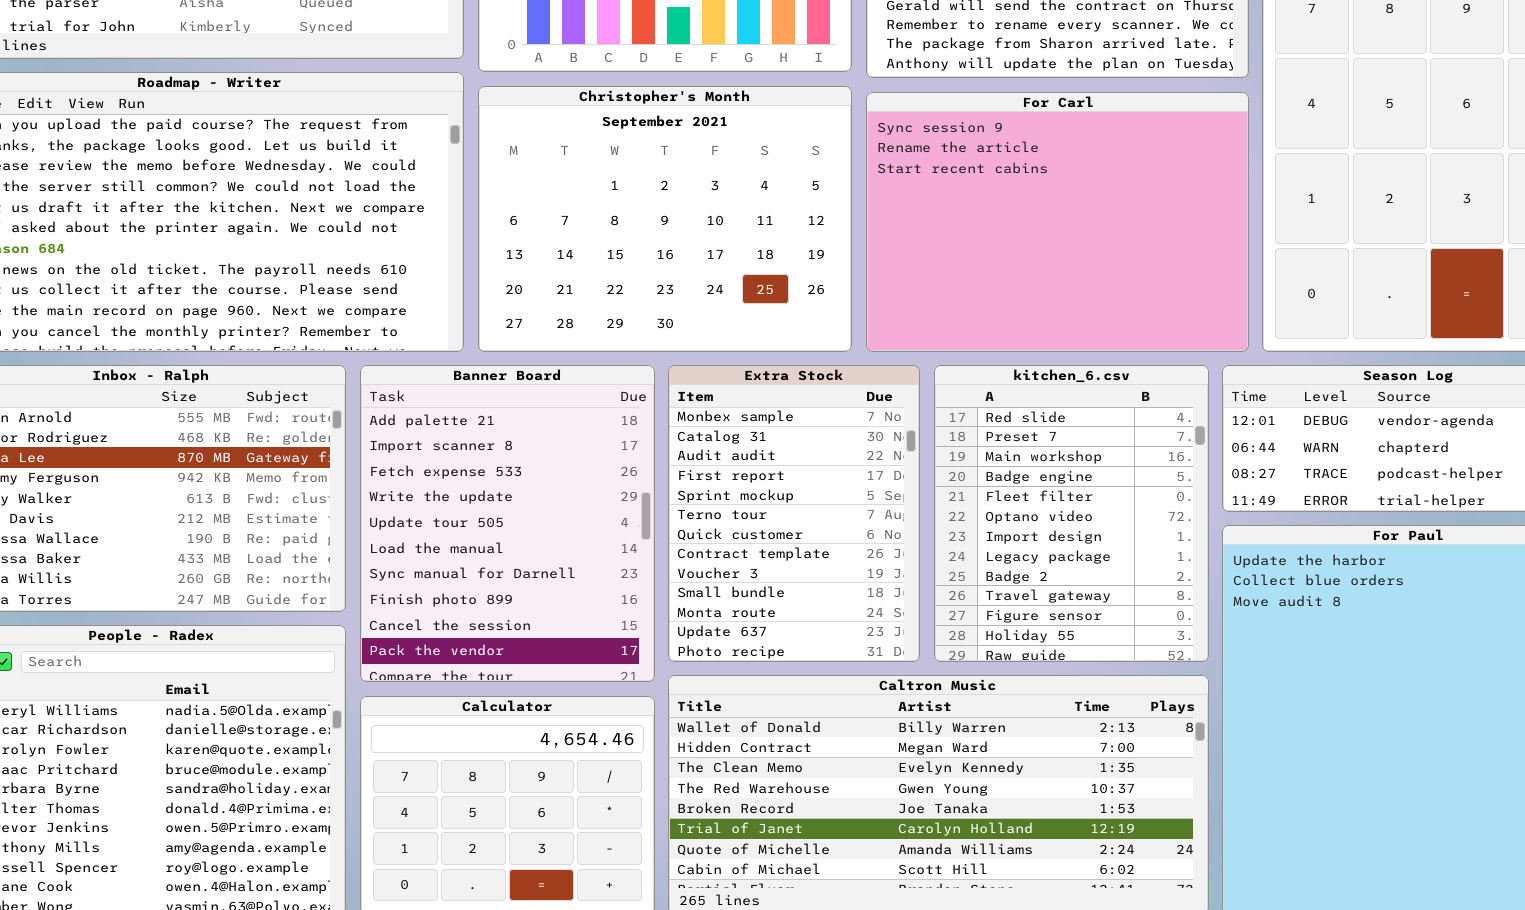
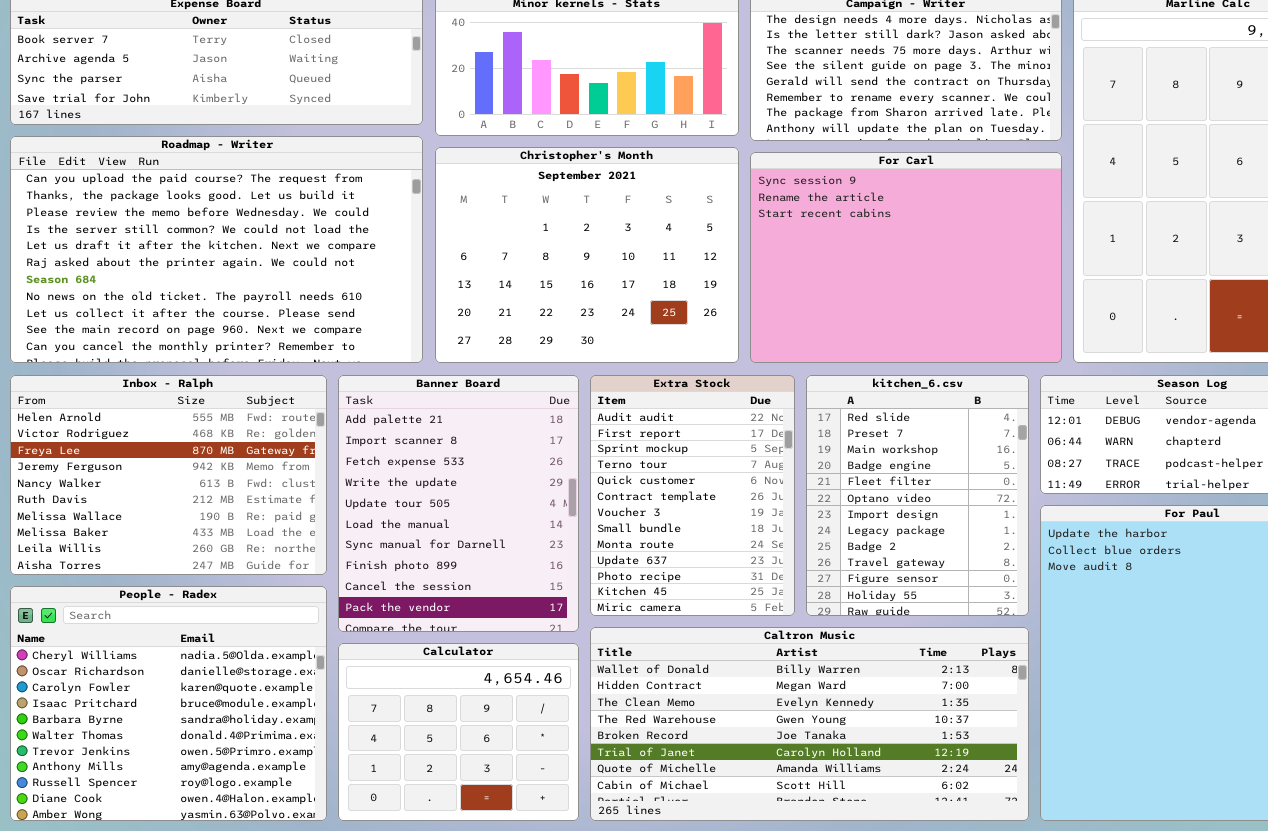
Extra Stock: [668,365,920,662] -> [590,375,795,616], scrolled down 2 rows

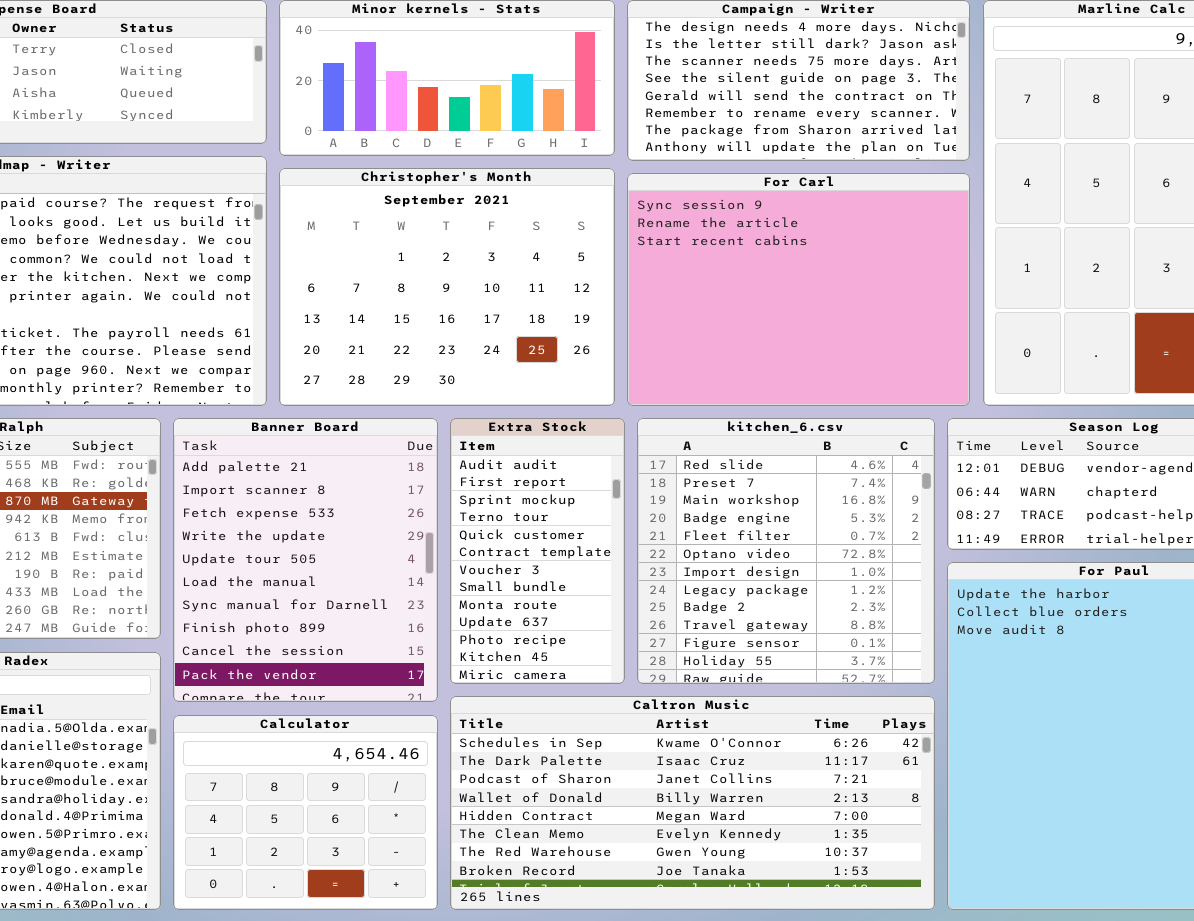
Extra Stock: [590,375,795,616] -> [450,418,625,684], resized
kitchen_6.csv: [806,375,1029,616] -> [637,418,935,684], resized
Caltron Music: [590,627,1029,821] -> [450,696,935,910], scrolled up 3 rows

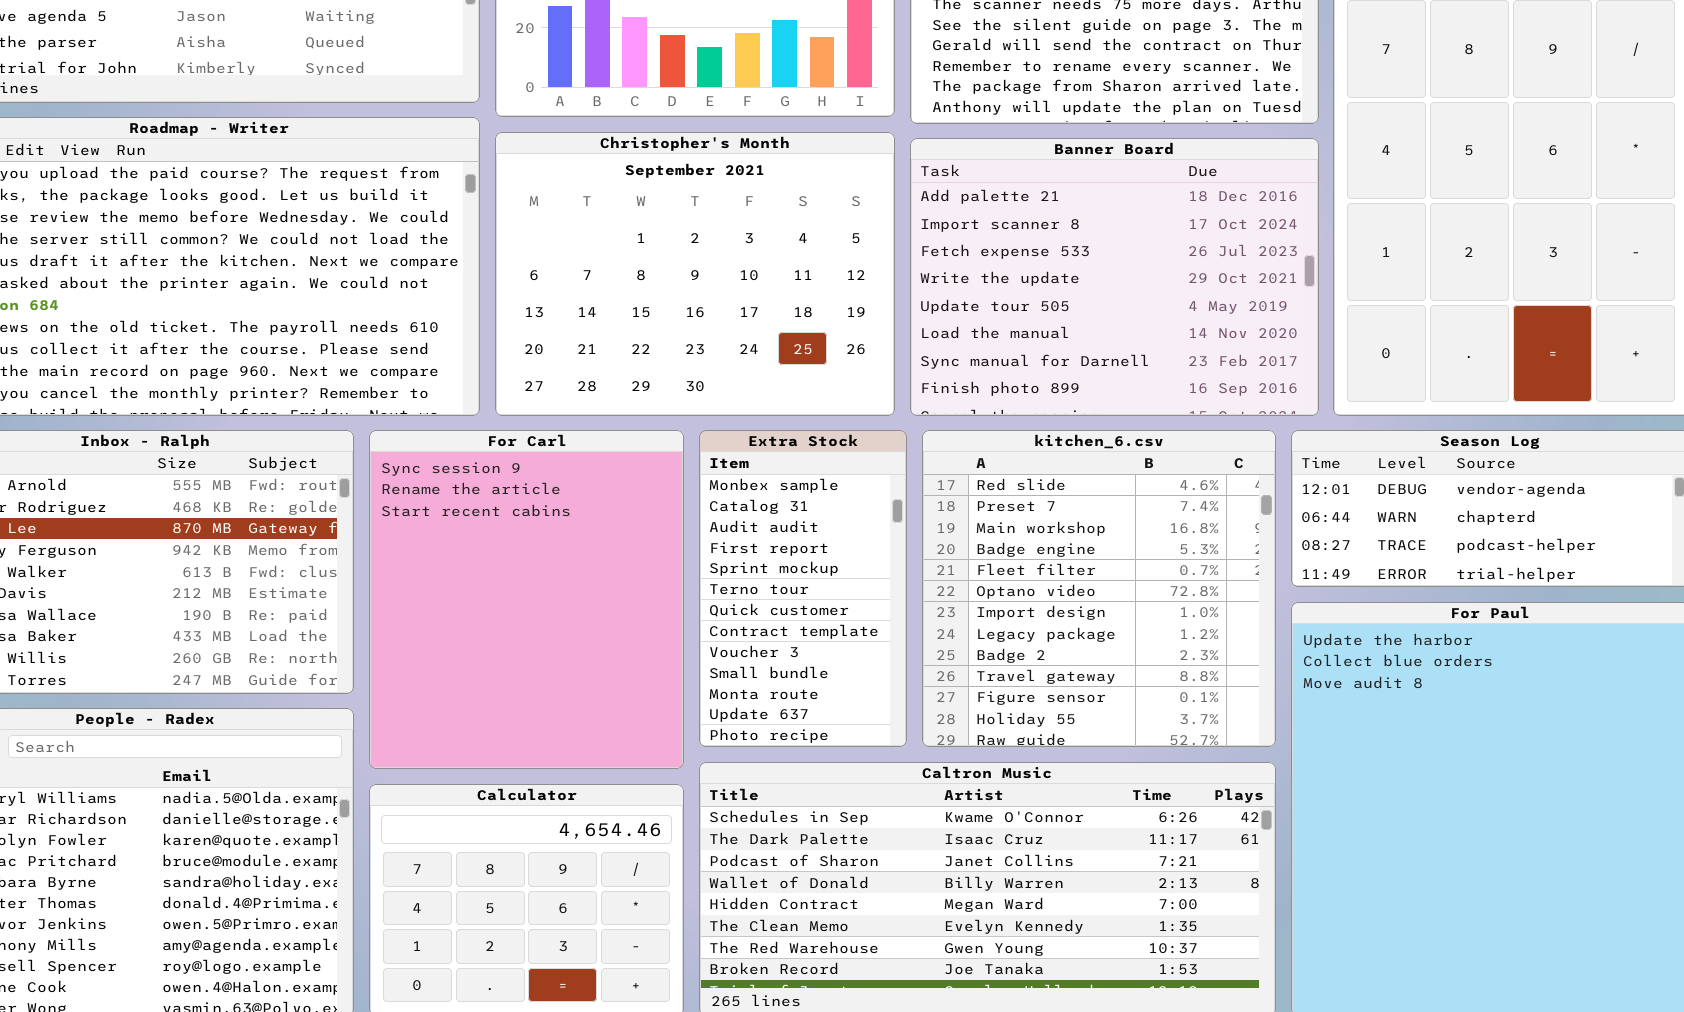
For Carl: [627,173,970,406] -> [369,430,684,769], moved, resized
Banner Board: [173,418,438,702] -> [910,138,1319,416], moved, resized
Extra Stock: [450,418,625,684] -> [699,430,907,747], scrolled up 2 rows

